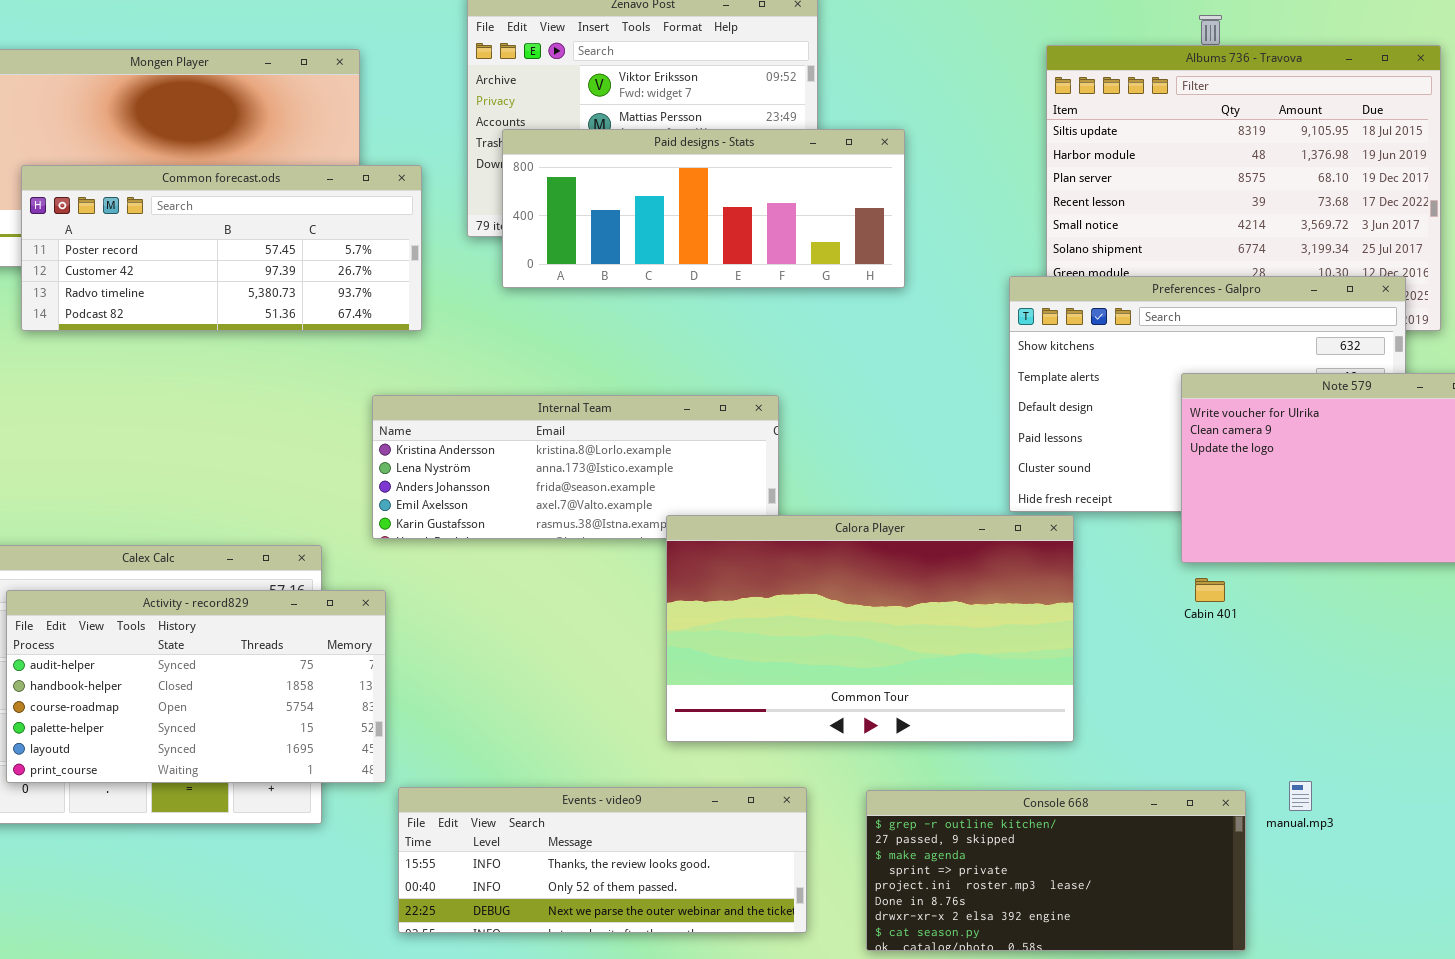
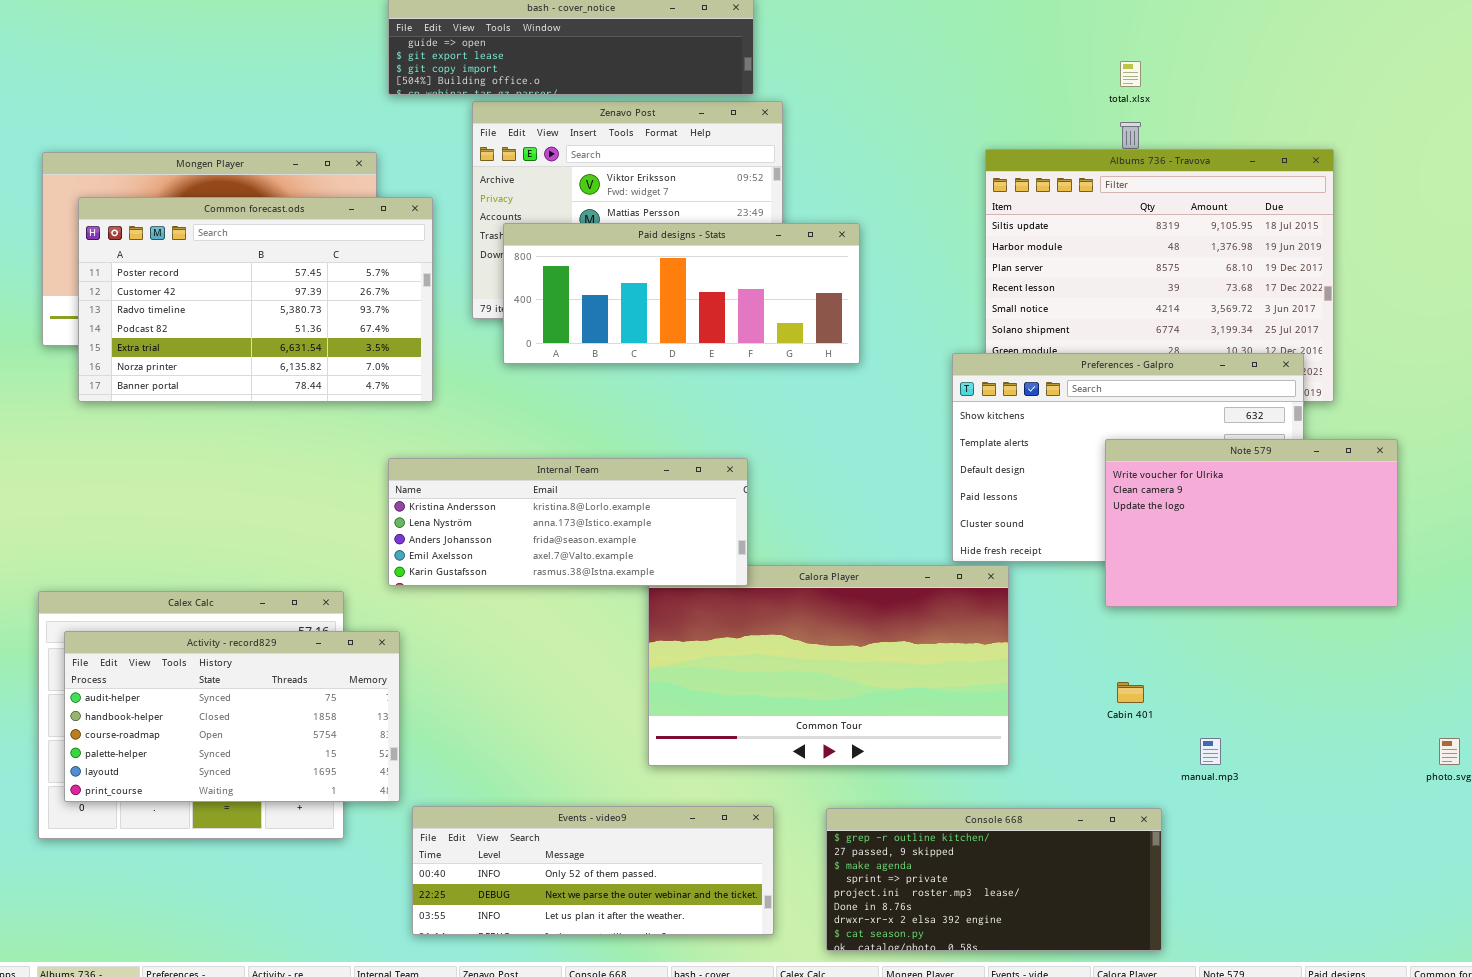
Common forecast.ods: [21,165,422,331] -> [78,197,433,402], resized
Internal Team: [372,395,779,539] -> [388,458,748,586], raised
Cabin 401: [1195,578,1225,602] -> [1117,682,1144,703], moved
manual.mp3: [1289,781,1312,811] -> [1200,738,1221,765], moved
Events - video9: [398,787,807,933] -> [412,806,774,935], scrolled down 1 row

